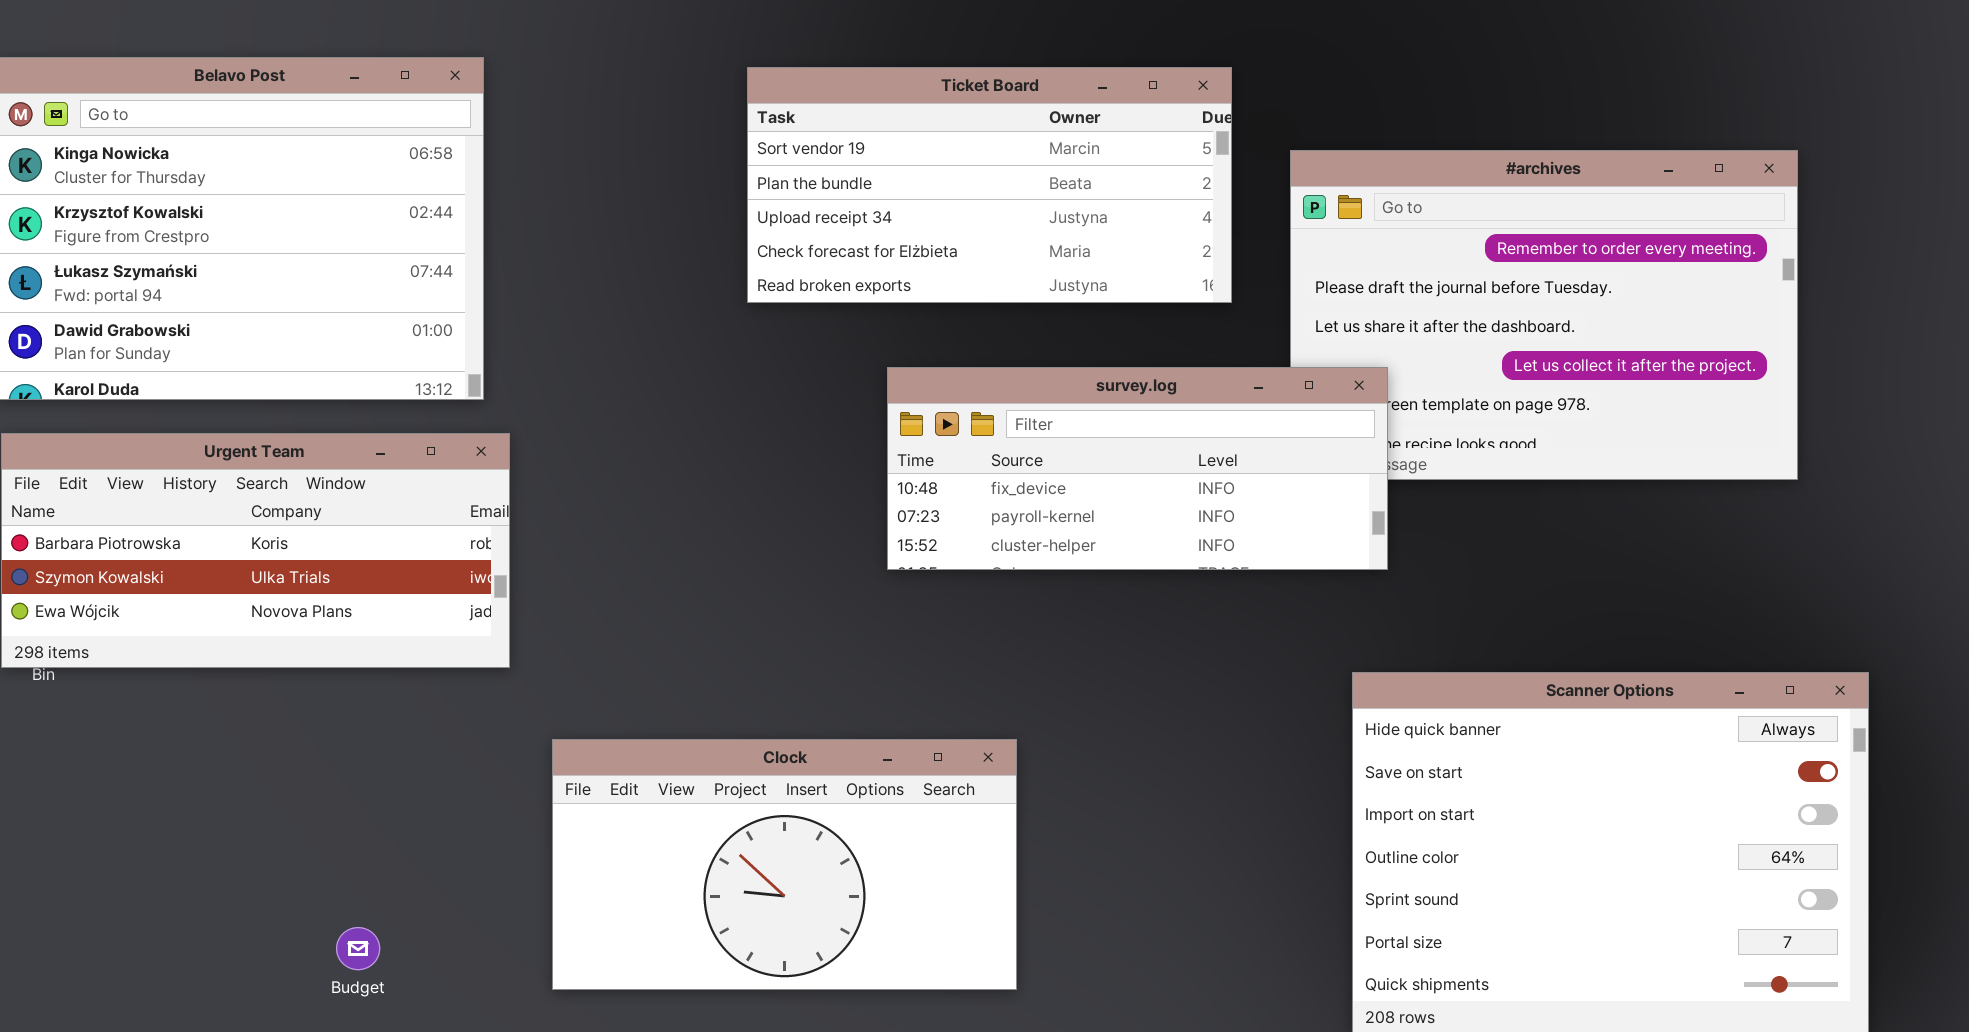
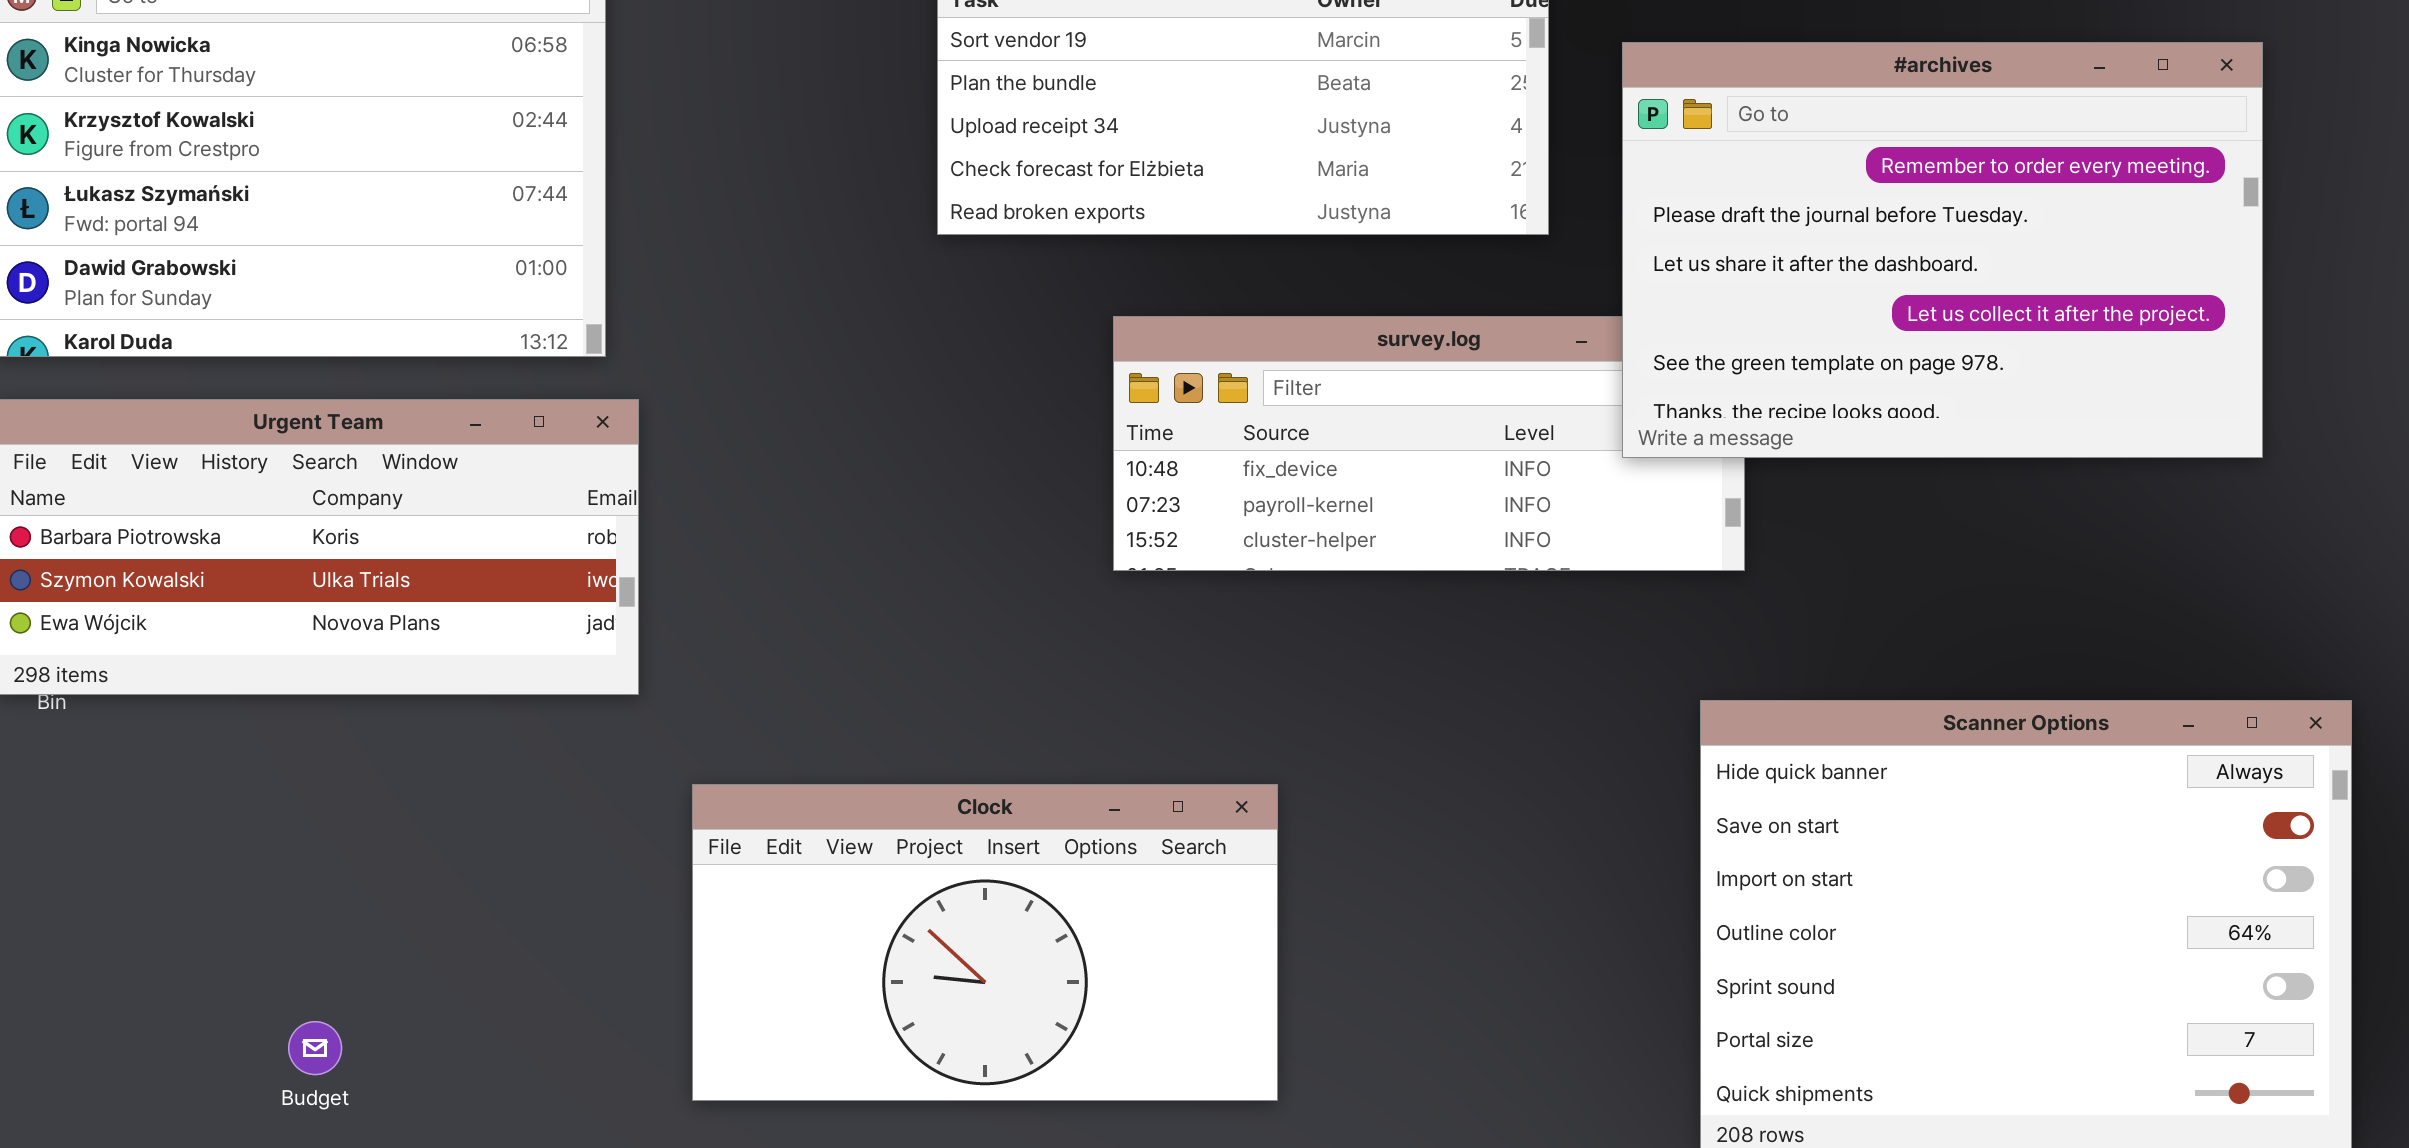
#archives: [1290,150,1798,480] -> [1622,42,2263,458], raised
Budget: [336,927,380,970] -> [288,1021,342,1075], moved

